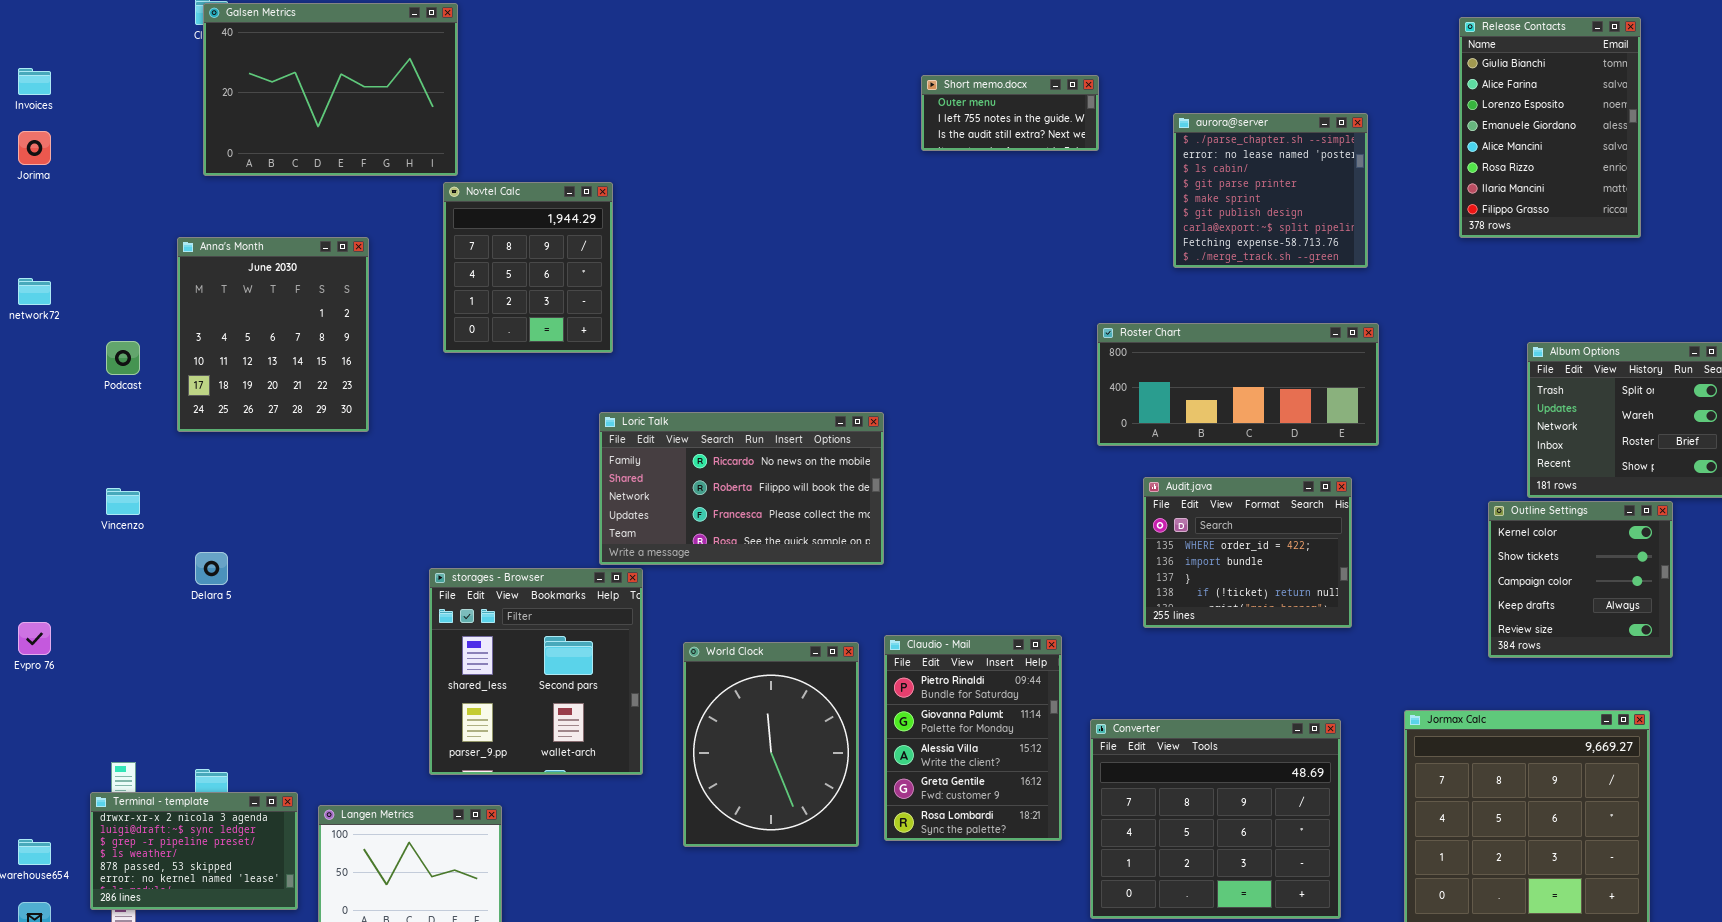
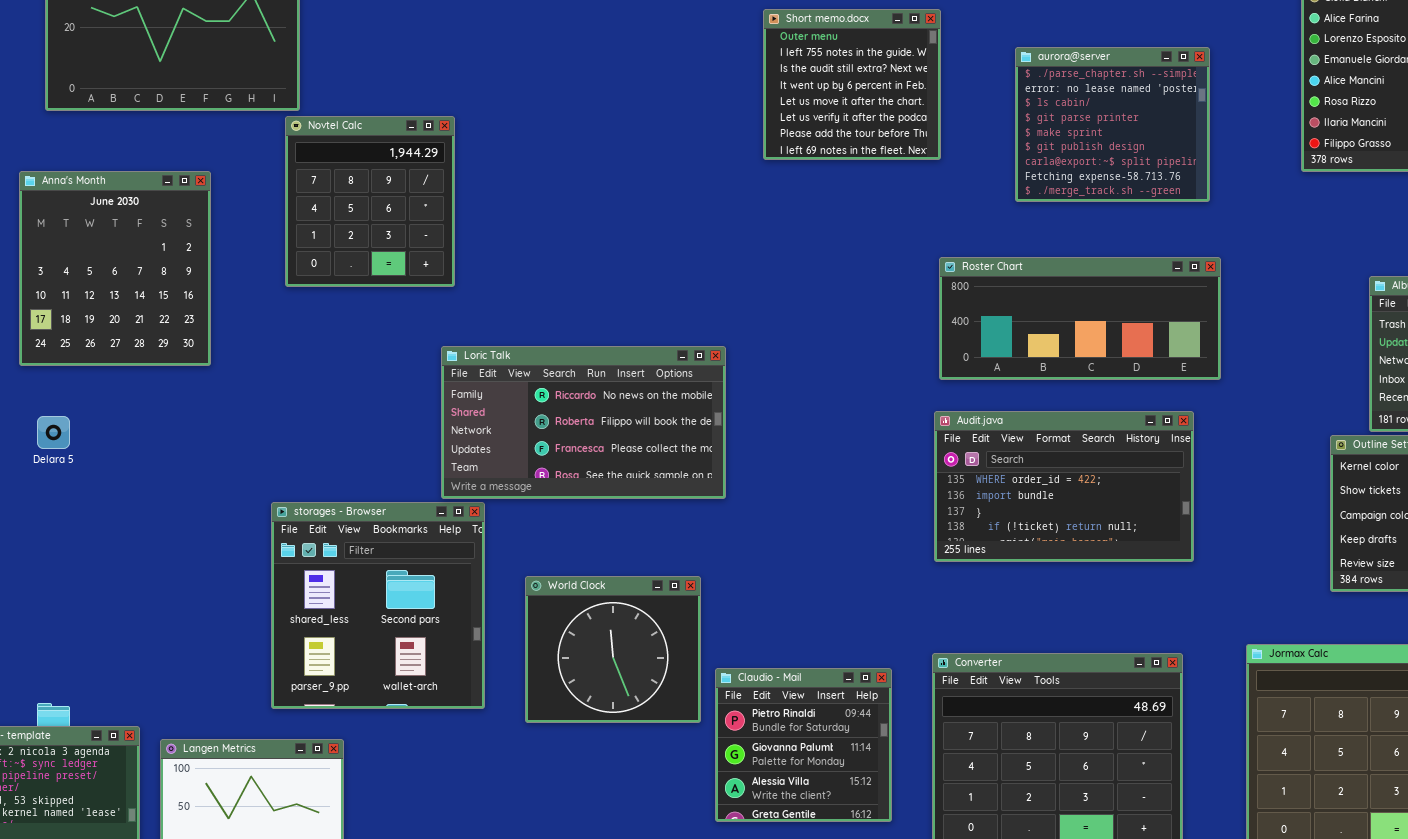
Short memo.docx: [921,75,1099,151] -> [763,9,941,160], resized
Audit.java: [1143,477,1352,628] -> [934,411,1194,562], resized
Delara 5: [195,552,228,585] -> [37,416,70,449], moved
Claudio - Mail: [884,635,1062,841] -> [715,668,892,822], moved, resized
World Clock: [683,642,859,847] -> [525,576,701,723], resized

